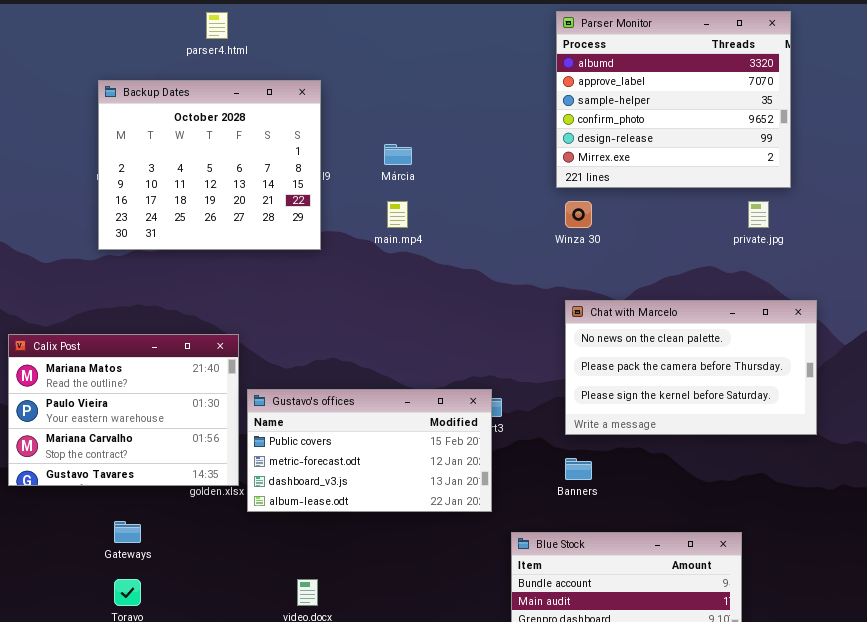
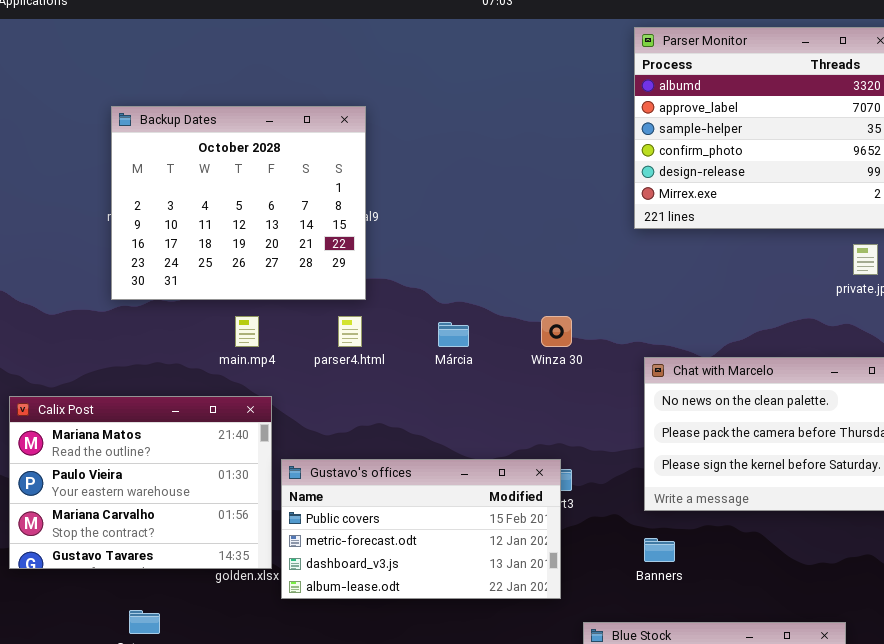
parser4.html: [206,12,228,39] -> [338,316,362,347], moved
Márcia: [384,144,412,165] -> [438,322,469,347], moved
main.mp4: [387,201,408,228] -> [235,316,259,347], moved
Winza 30: [565,201,592,228] -> [541,316,572,347], moved

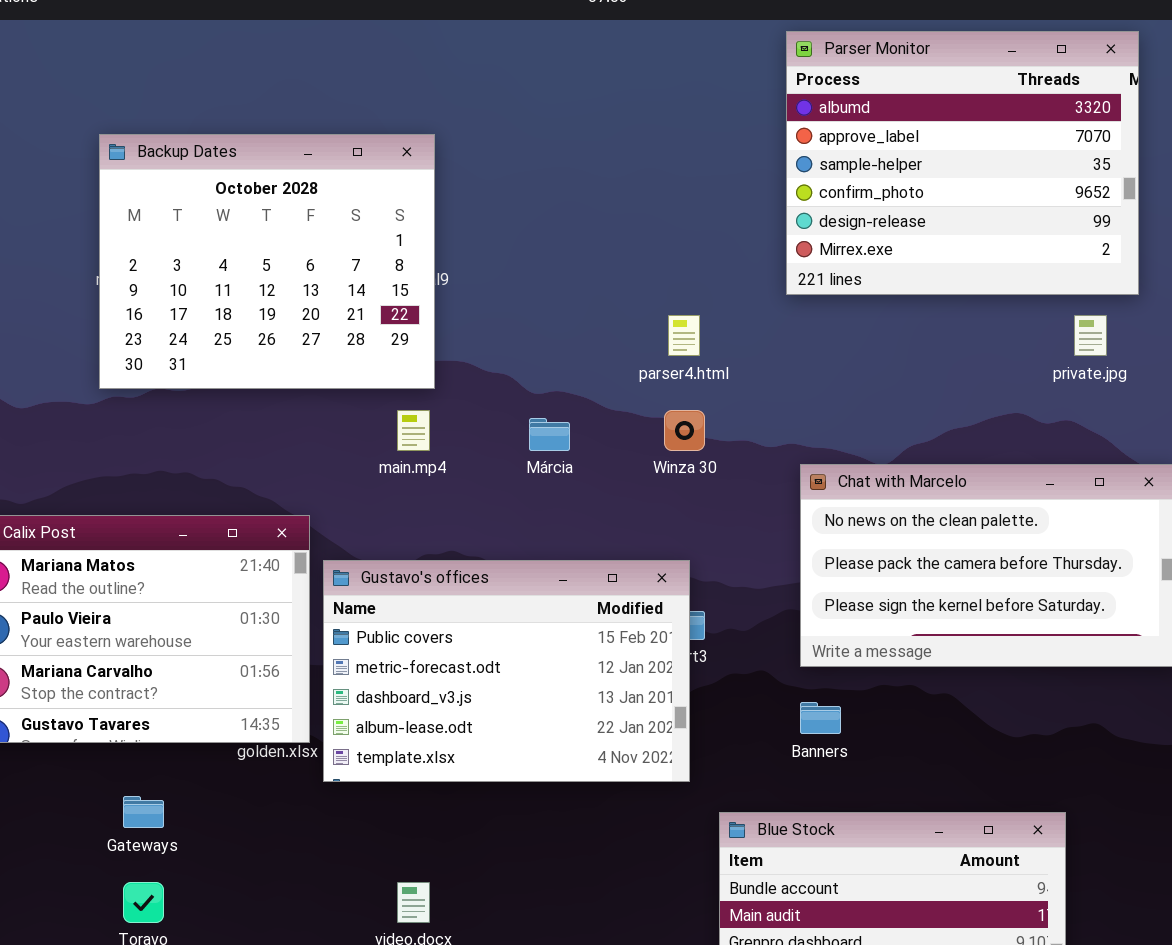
main.mp4: [235,316,259,347] -> [397,410,430,451], moved
parser4.html: [338,316,362,347] -> [668,315,700,356], moved
Gustavo's offices: [281,459,561,599] -> [323,560,690,782], resized

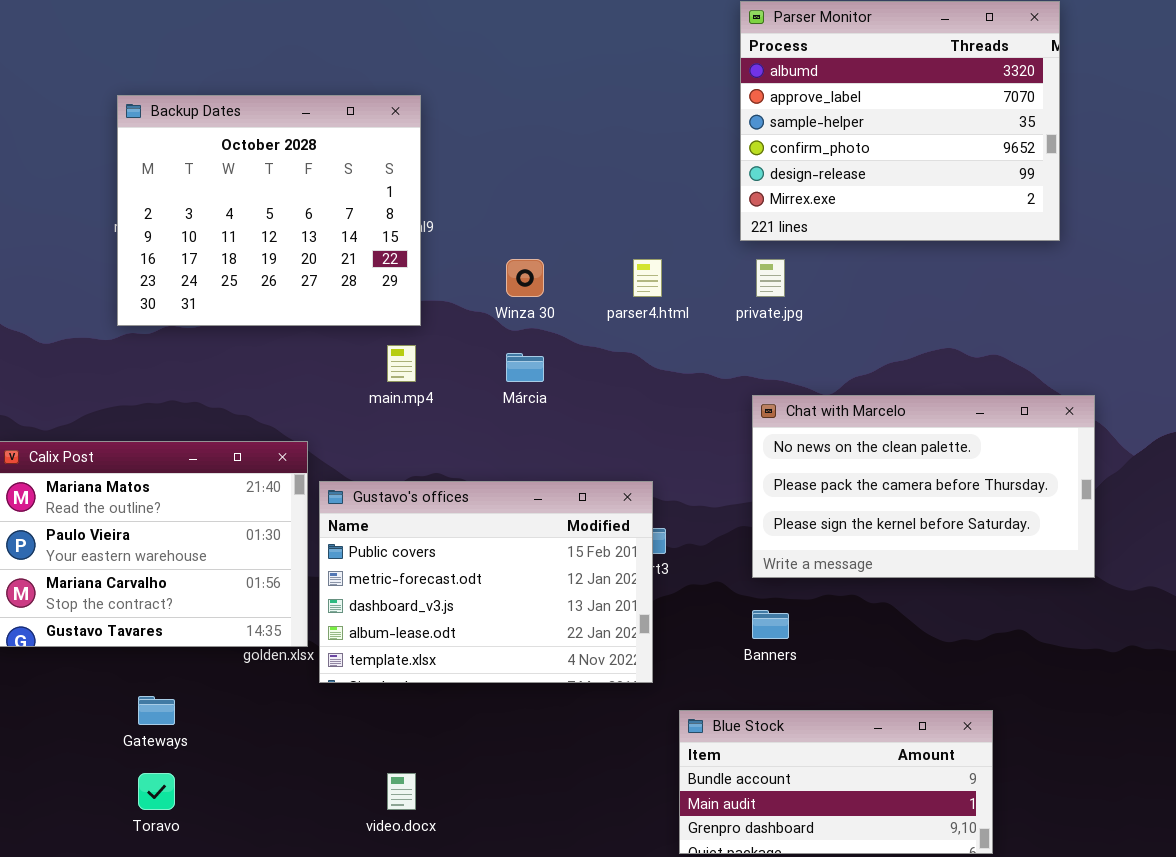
private.jpg: [1074,315,1107,356] -> [756,259,785,297], moved
Winza 30: [664,410,705,451] -> [506,259,544,297], moved

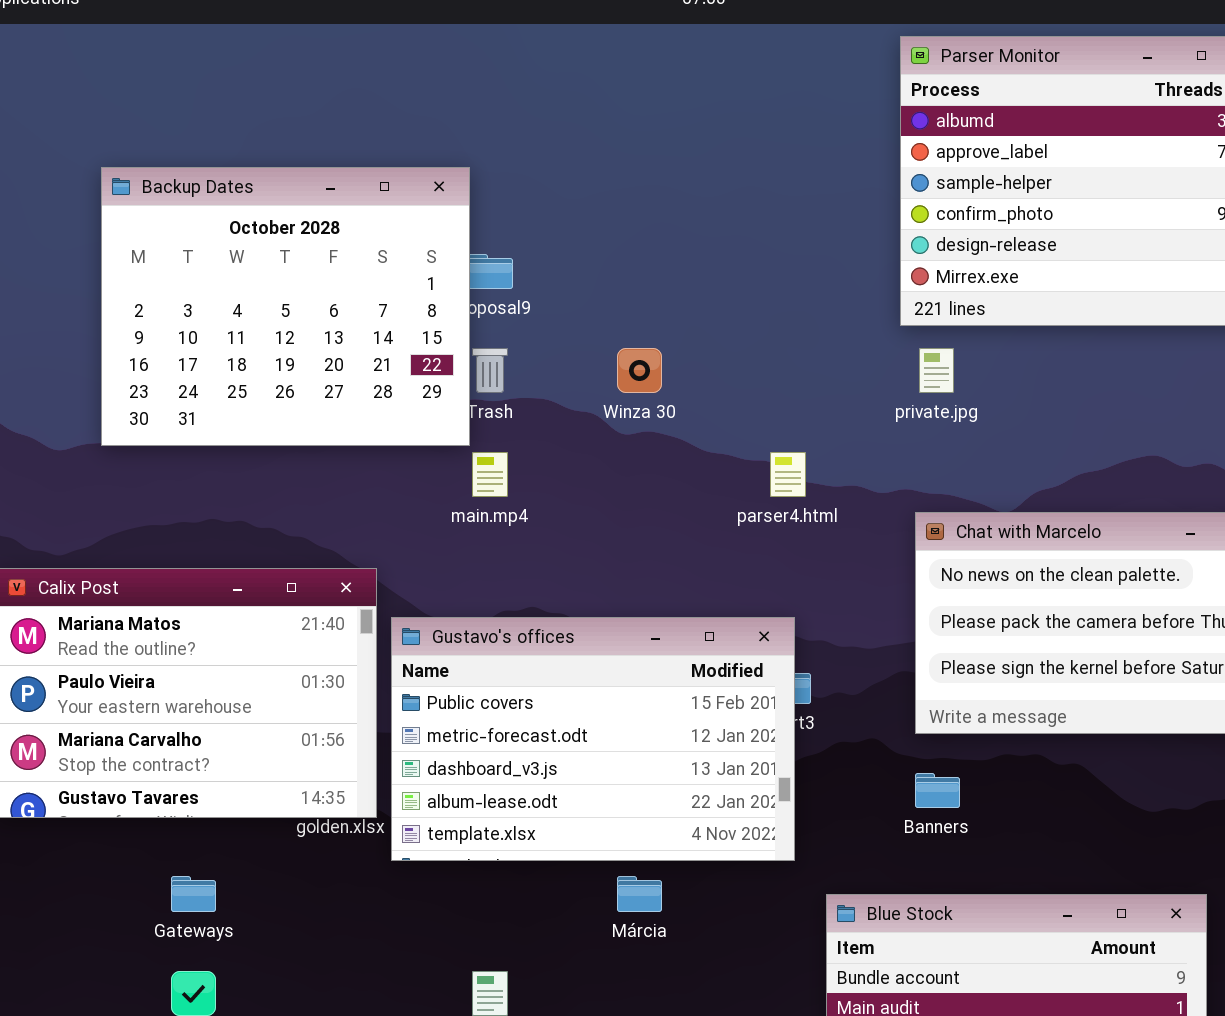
Backup Dates: [117,95,421,326] -> [101,167,470,446], moved
parser4.html: [633,259,662,297] -> [770,452,806,497], moved
Márcia: [506,353,544,382] -> [617,876,662,912], moved

